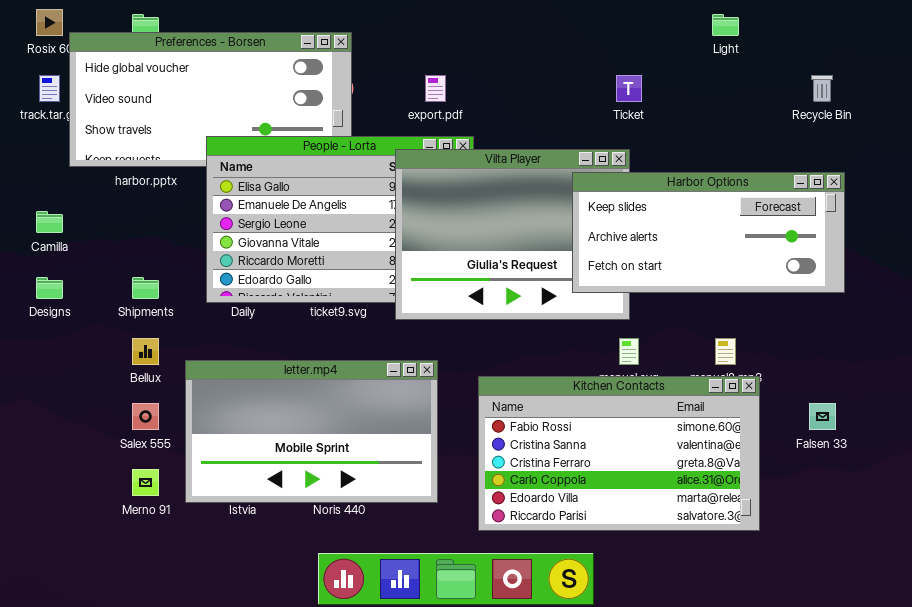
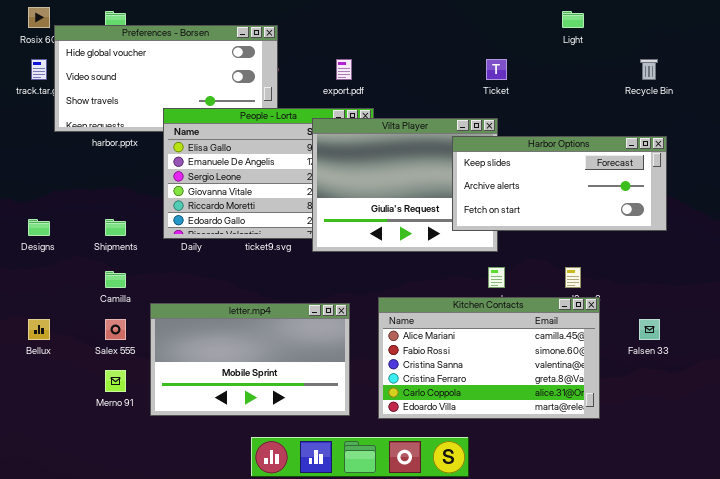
Camilla: [36,211,63,233] -> [105,271,126,288], moved
Bellux: [132,338,159,365] -> [28,319,50,340], moved
letter.mp4: [185,360,438,503] -> [150,303,350,416], moved
Kitchen Contacts: [478,376,760,531] -> [378,297,600,419], scrolled up 1 row

